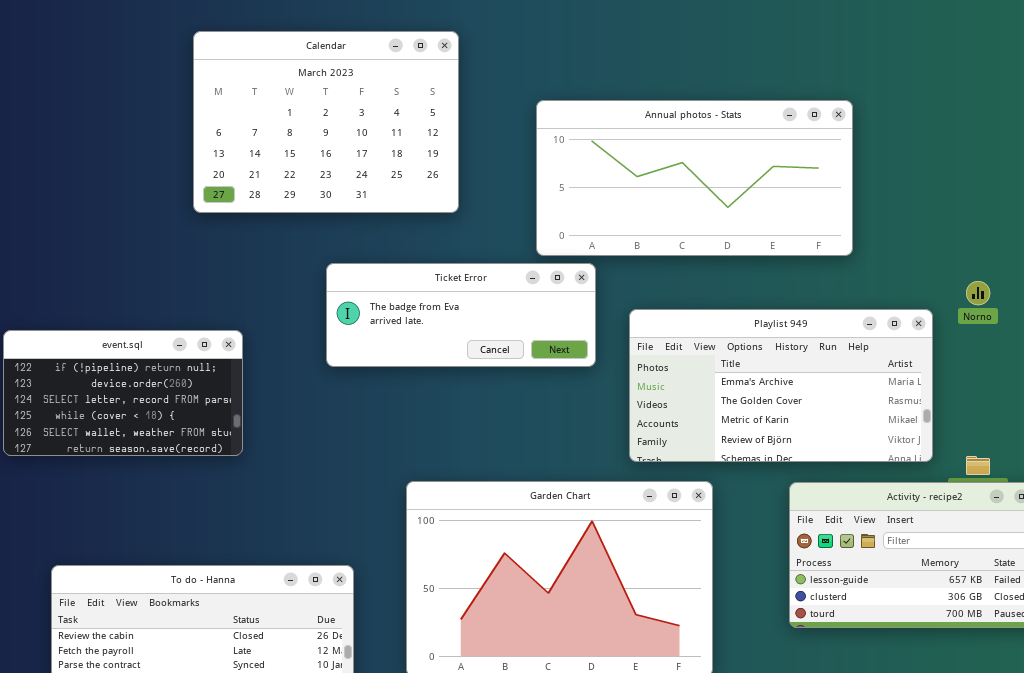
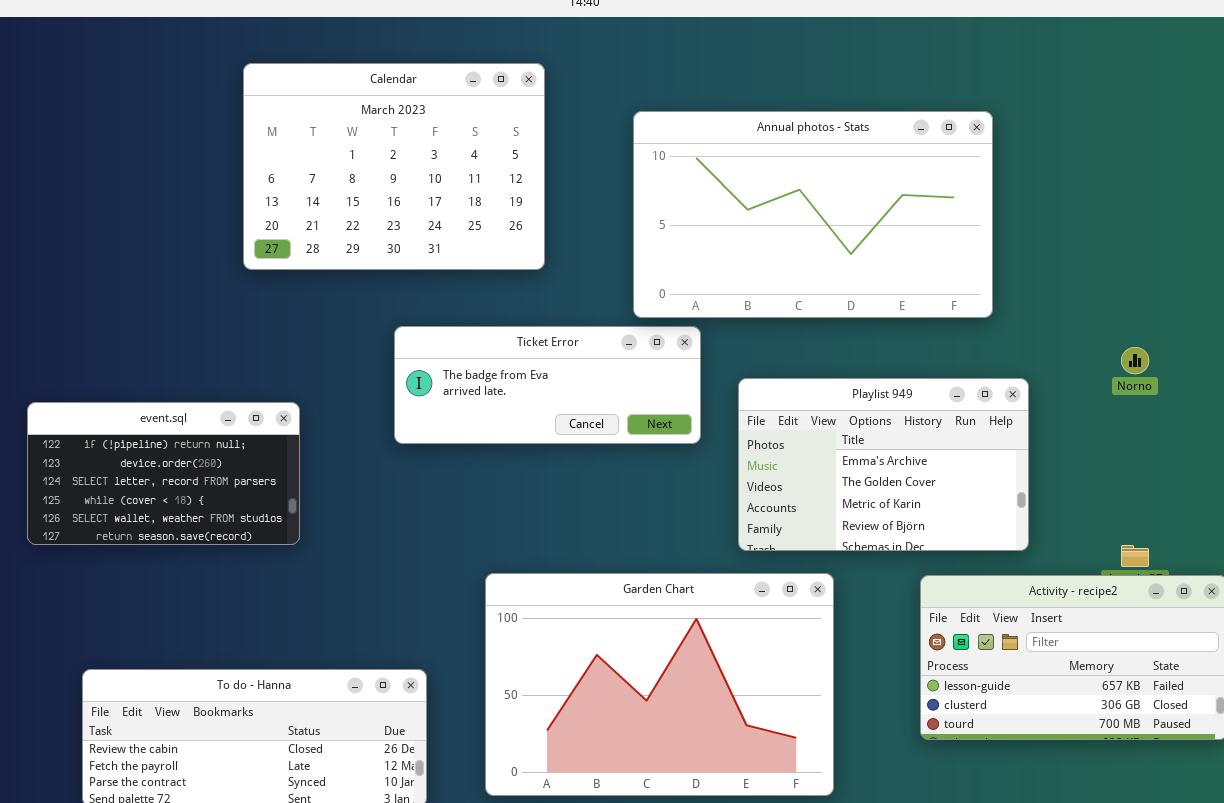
Annual photos - Stats: [536,100,853,256] -> [633,111,993,318], resized
Playlist 949: [629,309,933,462] -> [738,378,1029,551], resized

